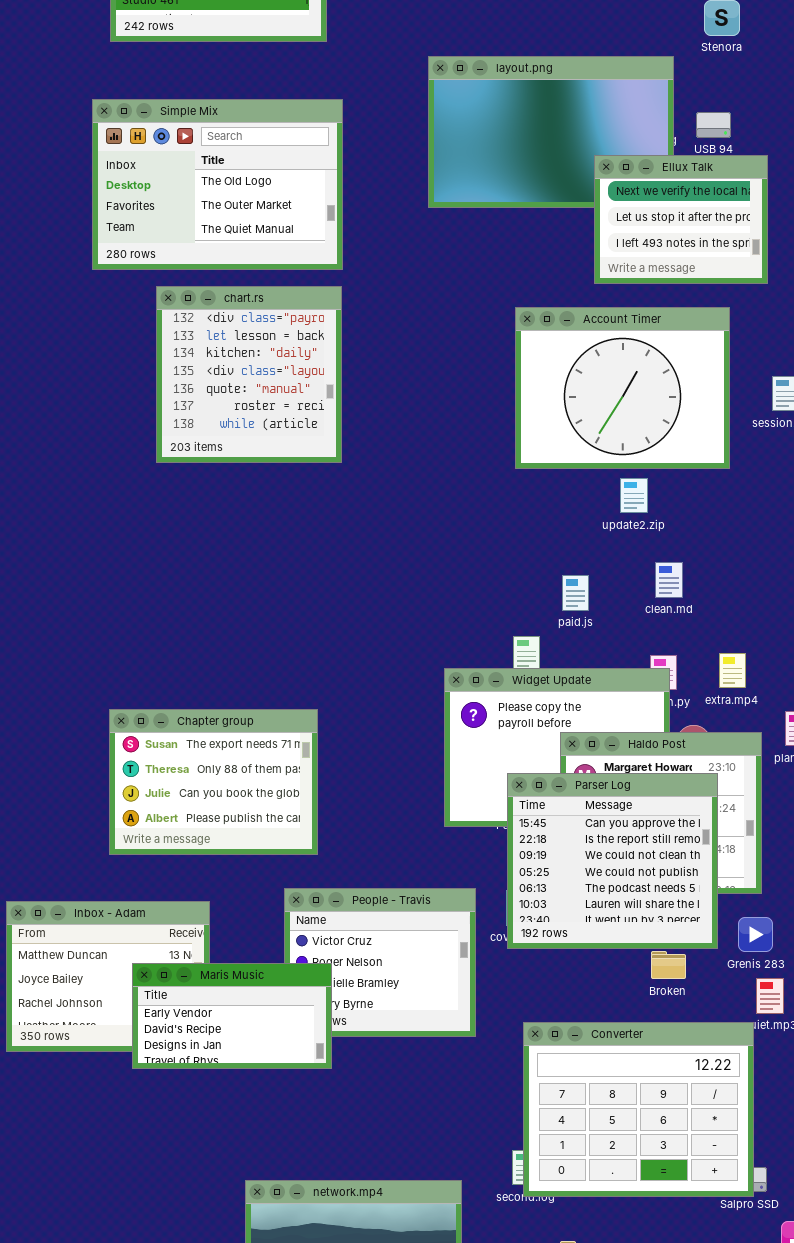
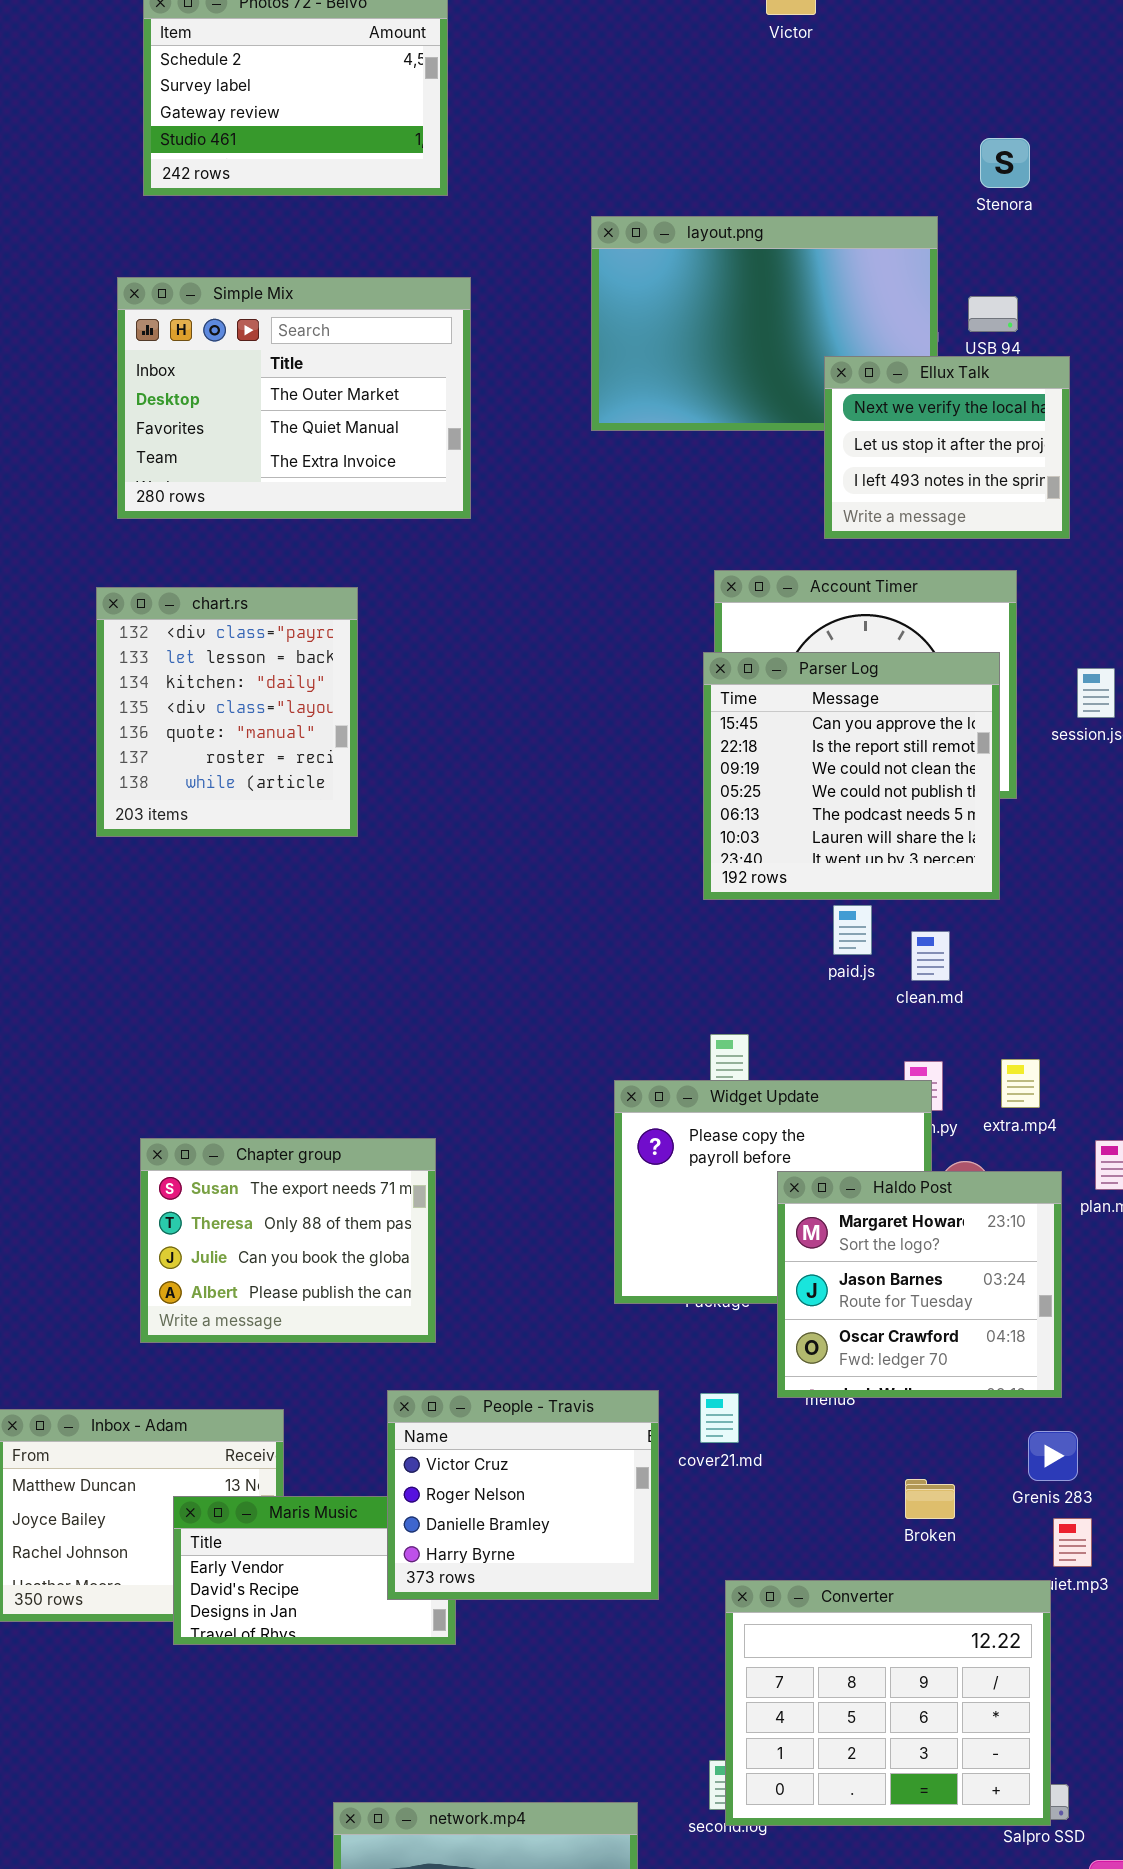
Simple Mix: [92,99,343,270] -> [117,277,471,519], scrolled down 1 row
chart.rs: [156,286,342,463] -> [96,587,358,837], moved
paid.js: [562,575,589,611] -> [833,905,872,955], moved
Parser Log: [507,773,718,949] -> [703,652,1000,900], moved
People - Travis: [284,888,476,1037] -> [387,1390,659,1600], raised

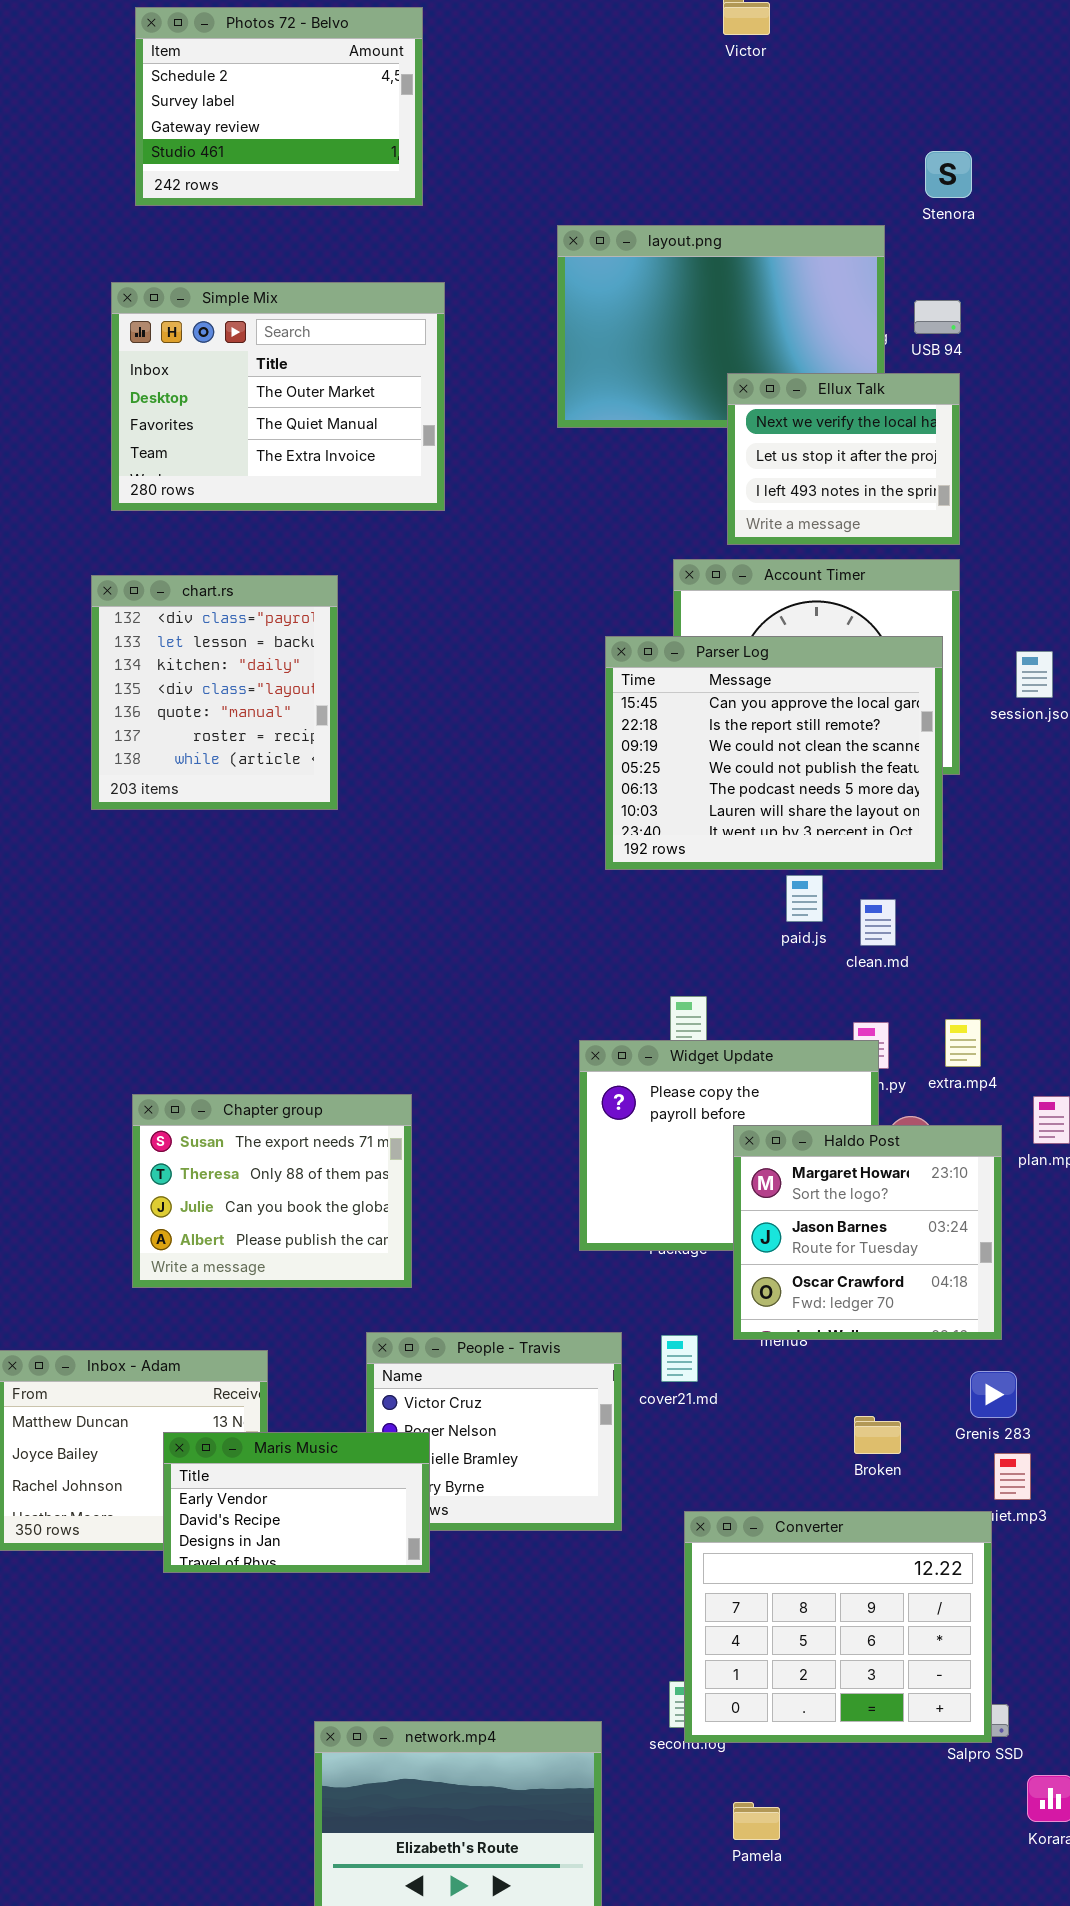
Ellux Talk: [824,356,1070,539] -> [727,373,960,545], moved
Parser Log: [703,652,1000,900] -> [605,636,943,870], resized
Maris Music: [173,1496,456,1645] -> [163,1432,430,1573], raised

